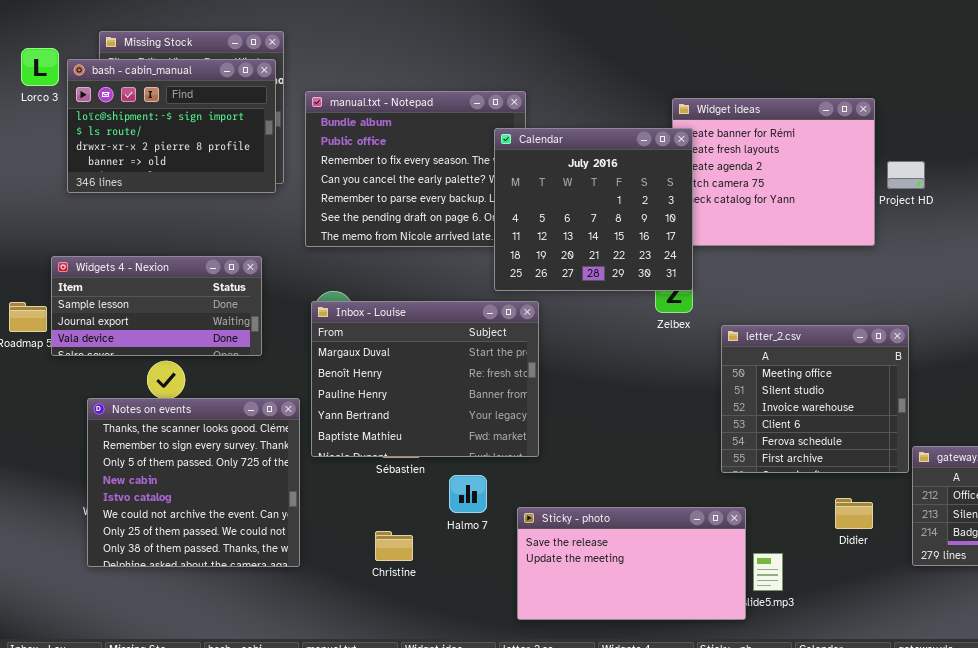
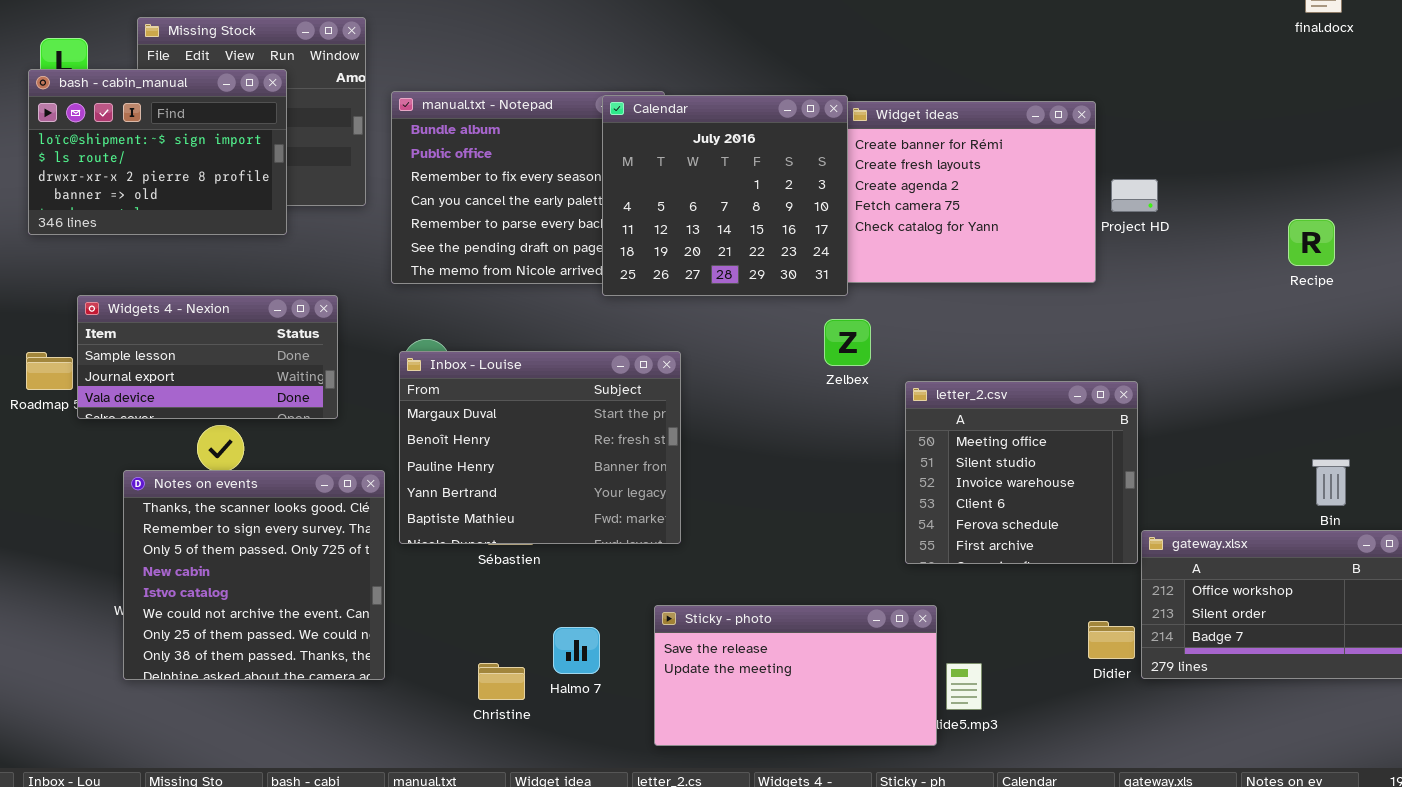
bash - cabin_manual: [67,59,276,193] -> [28,69,287,235], moved
Calendar: [494,128,693,291] -> [602,95,848,296], moved
Halmo 7: [449,475,487,513] -> [553,627,600,674], moved
Didier: [835,498,873,529] -> [1088,621,1135,659], moved
Christine: [375,531,413,561] -> [478,663,525,700], moved

